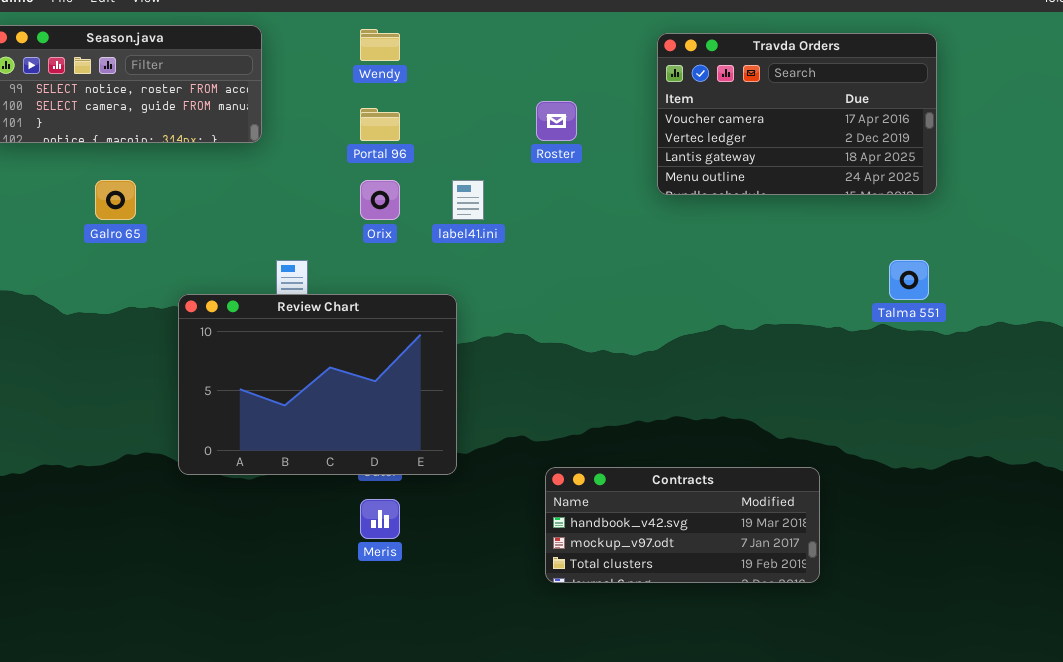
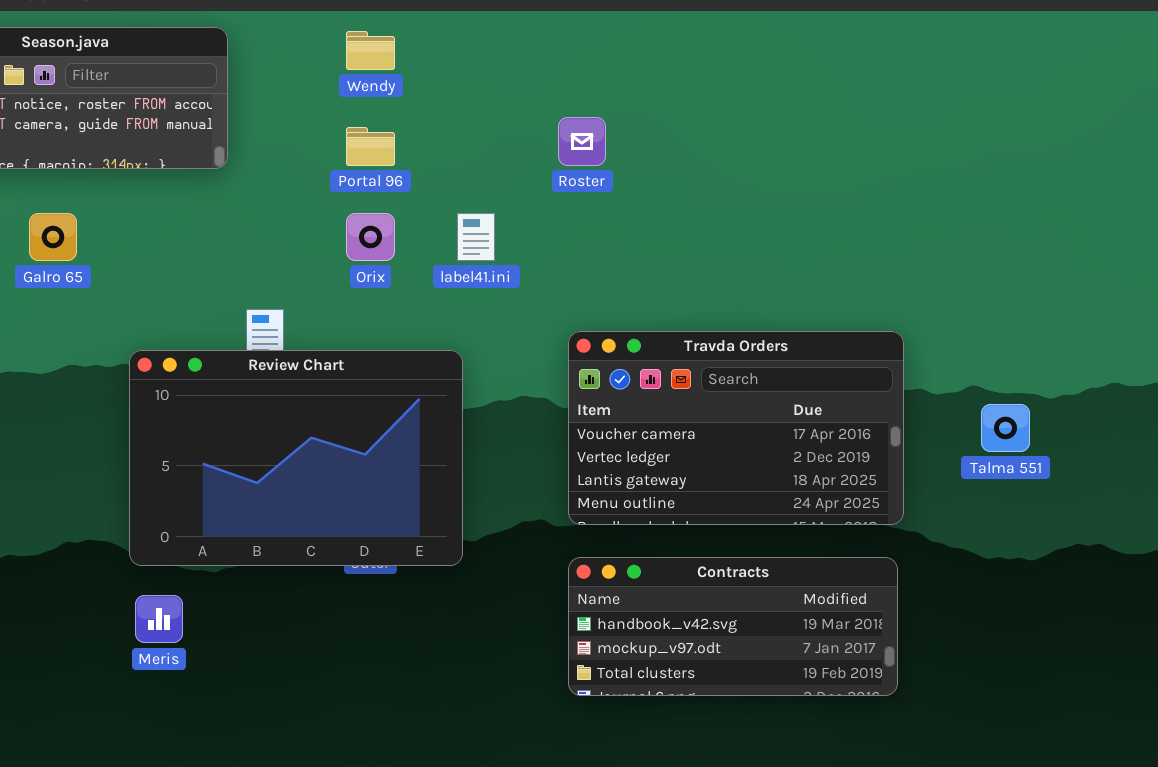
Travda Orders: [657,33,937,195] -> [568,331,904,525], moved
Talma 551: [889,260,929,300] -> [981,404,1030,452], moved
Meris: [360,499,400,539] -> [135,595,183,643], moved

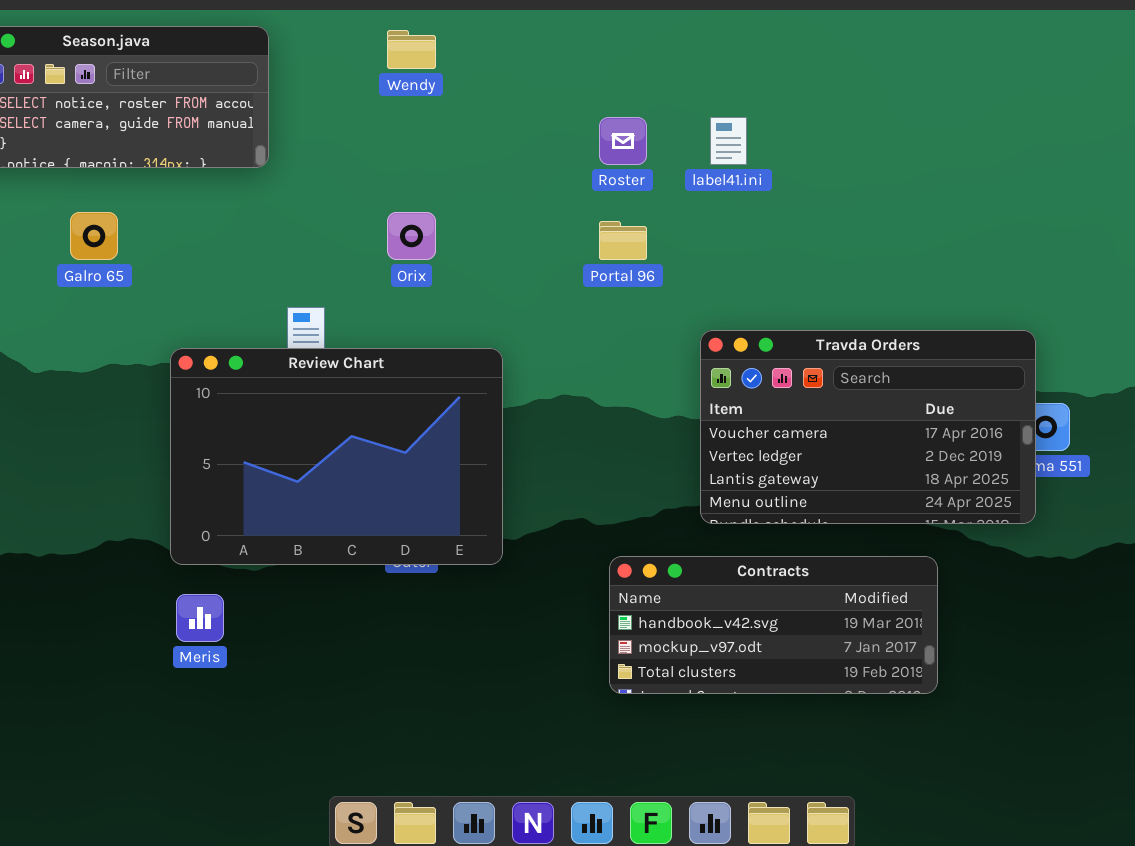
Portal 96: [346,127,395,166] -> [599,221,647,260], moved
label41.ini: [457,213,495,261] -> [710,117,747,165], moved
Travda Orders: [568,331,904,525] -> [700,330,1036,524], moved

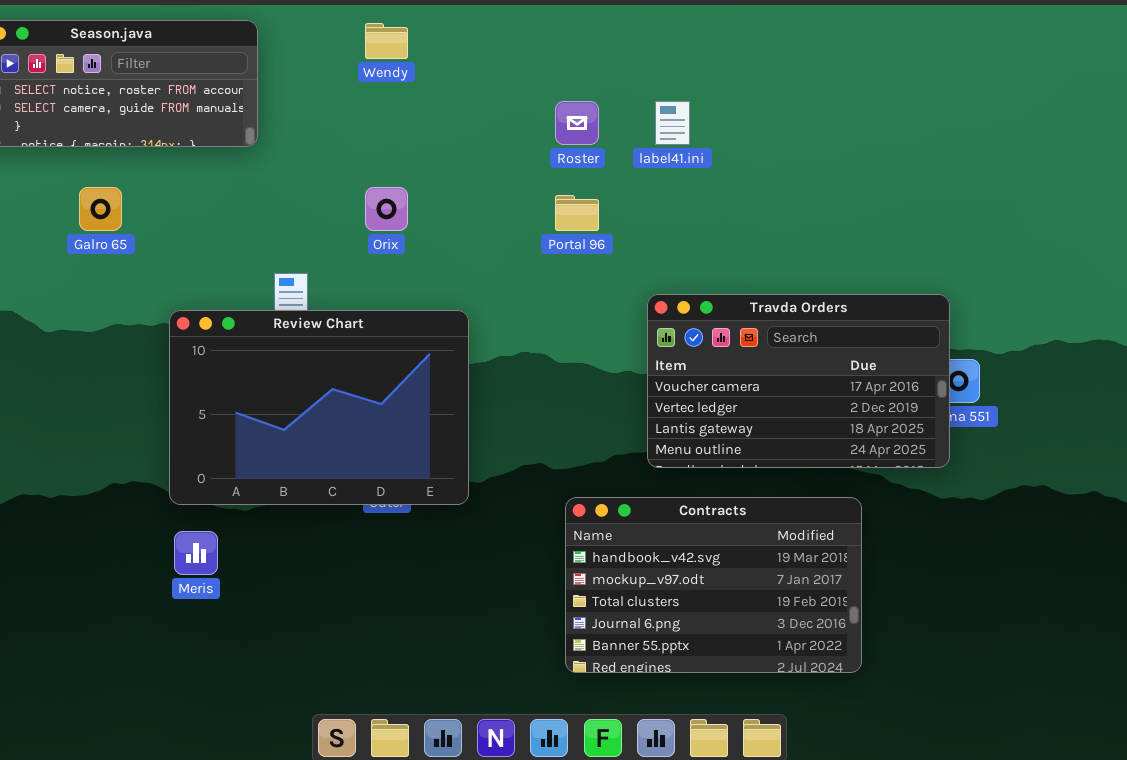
Contracts: [609,556,938,694] -> [565,497,862,673], resized

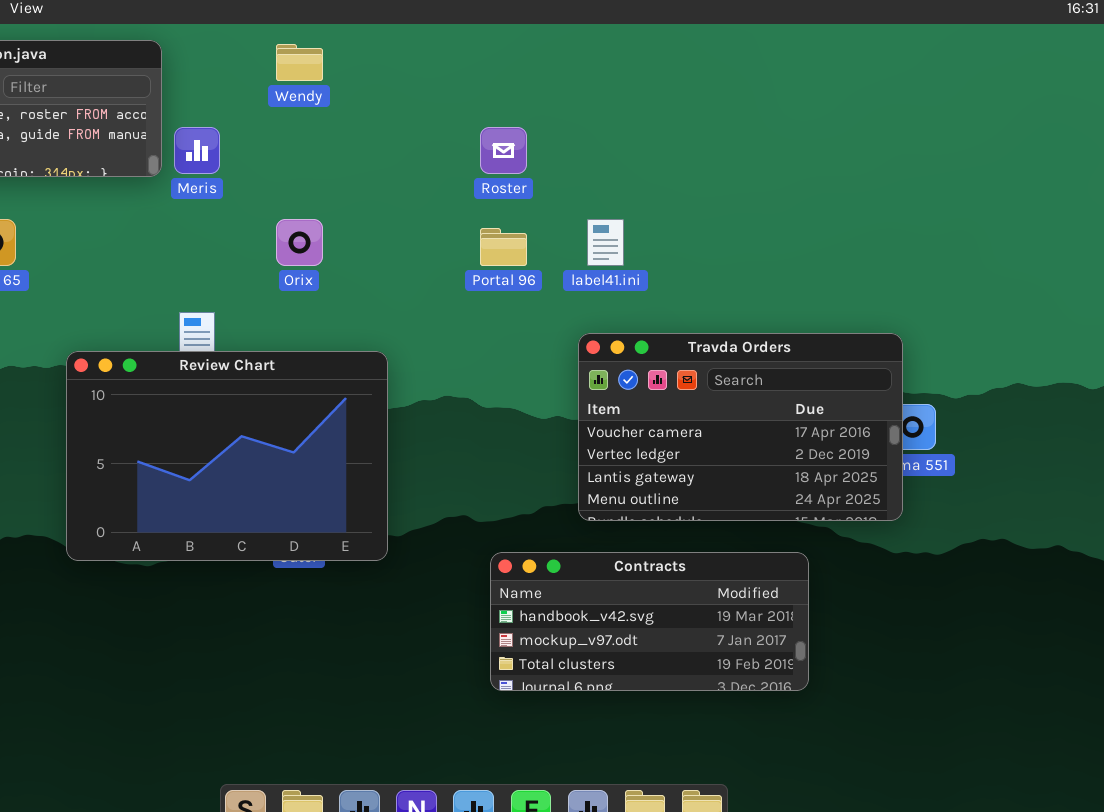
label41.ini: [655,101,690,145] -> [587,219,624,266], moved
Contracts: [565,497,862,673] -> [490,552,809,691], resized
Meris: [174,531,218,575] -> [174,127,220,174], moved

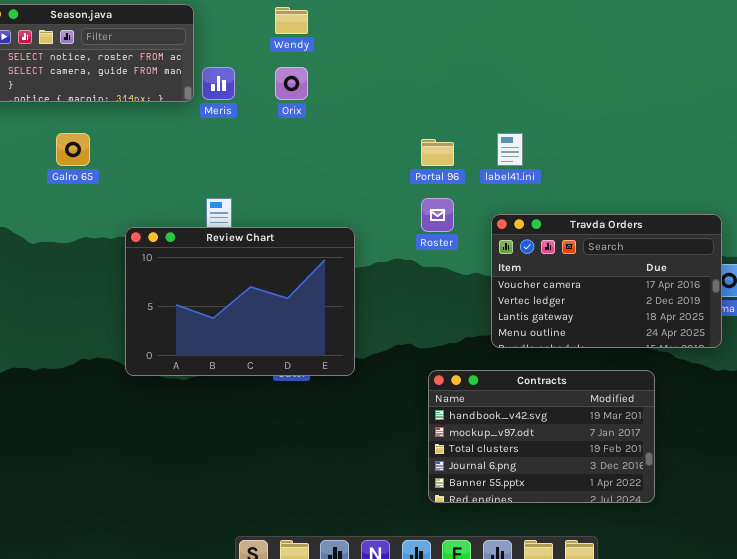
Roster: [480,127,527,174] -> [421,198,454,232], moved
Orix: [276,219,323,266] -> [275,67,308,100], moved
Contracts: [490,552,809,691] -> [428,370,655,503], resized

